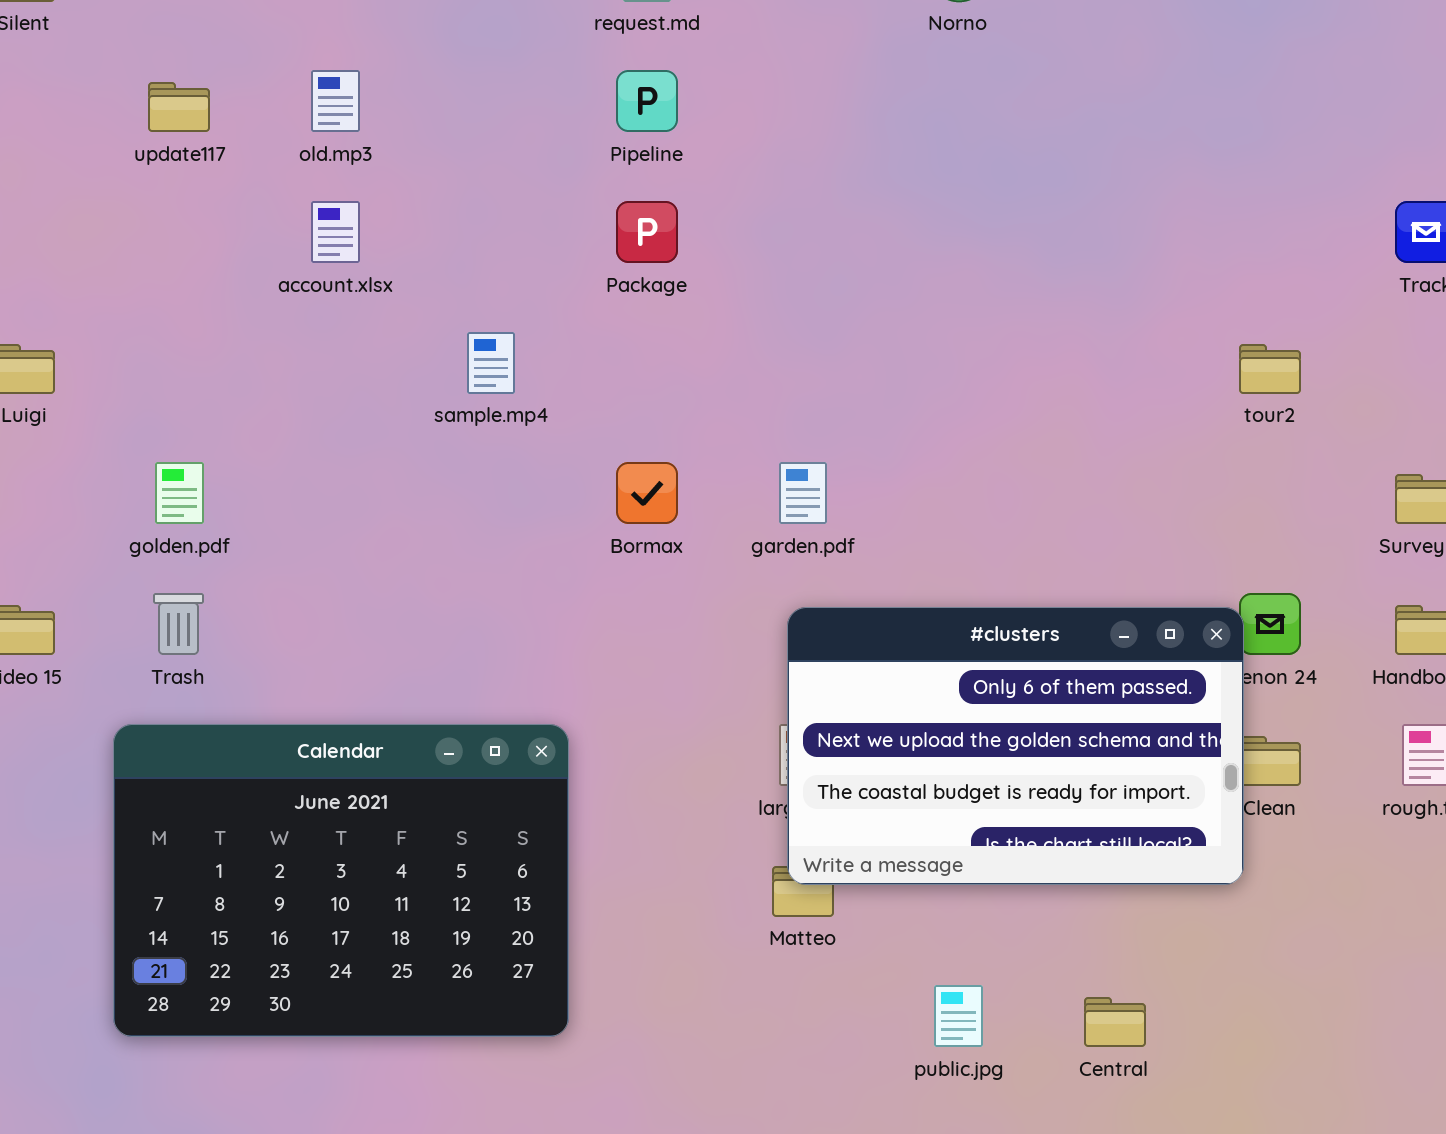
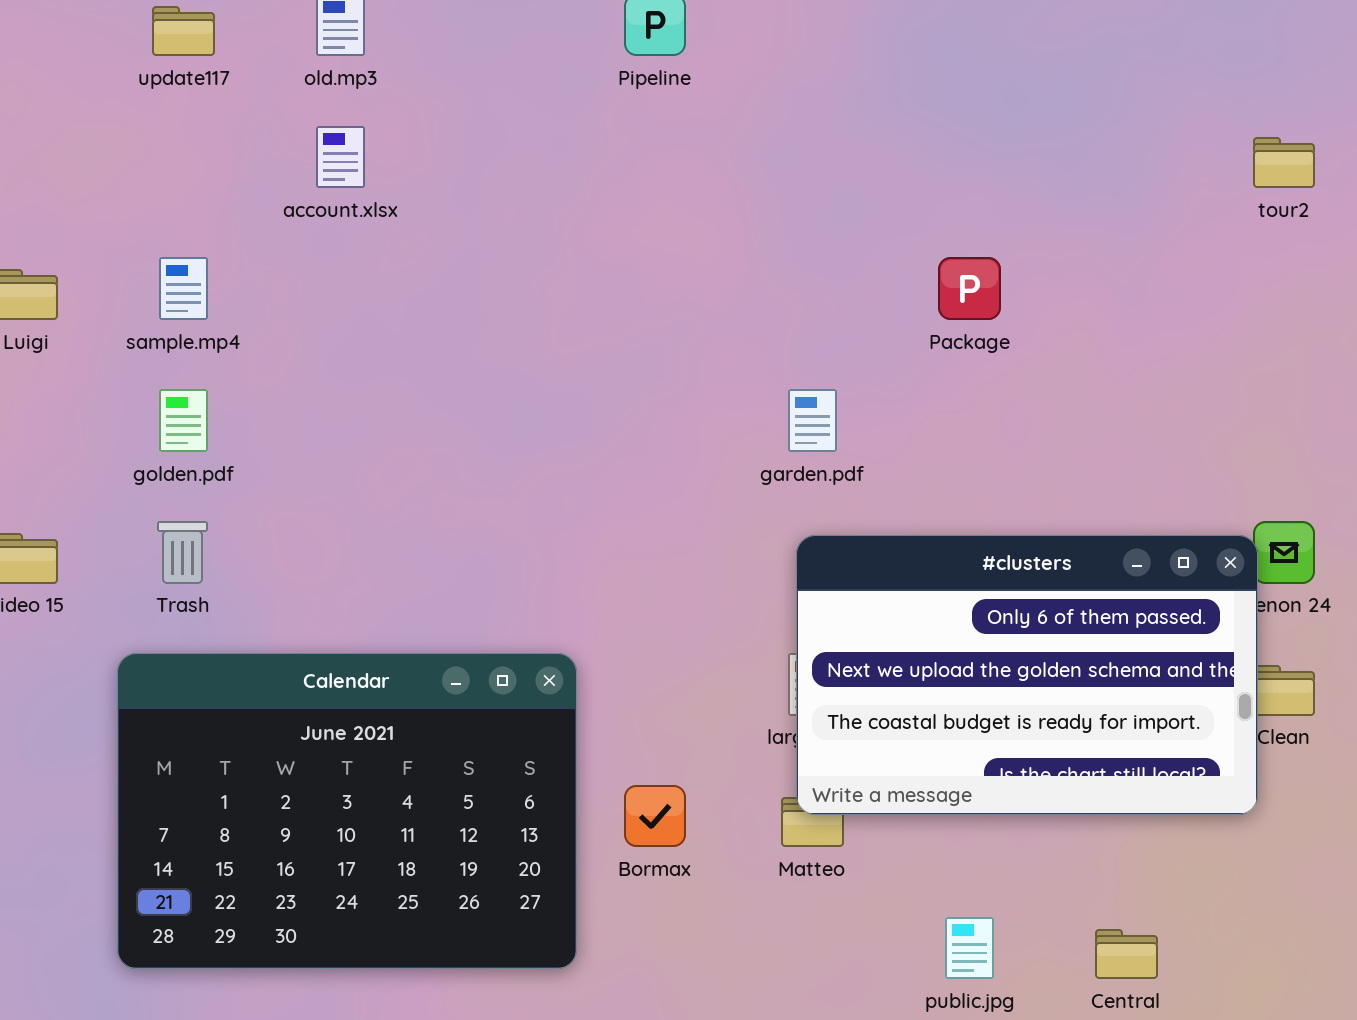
Package: [616,201,678,263] -> [938,257,1001,320], moved
sample.mp4: [467,332,515,394] -> [159,257,208,320], moved
tour2: [1239,344,1301,394] -> [1253,137,1315,188], moved
Bormax: [616,462,678,524] -> [624,785,686,847], moved

